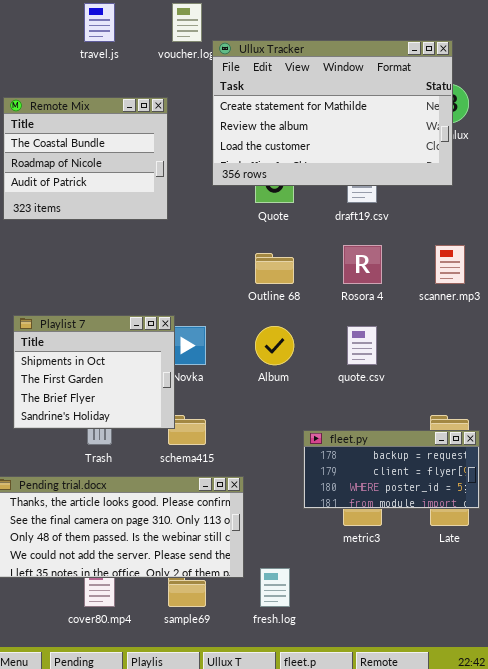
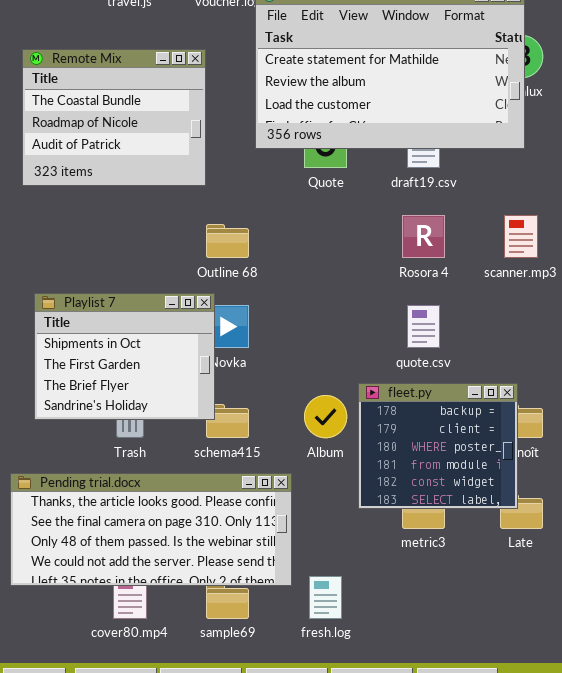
Outline 68: [255,253,294,284] -> [206,224,249,258], moved
Album: [255,326,294,365] -> [304,395,347,438], moved
fleet.py: [303,430,480,509] -> [358,383,518,509], resized

